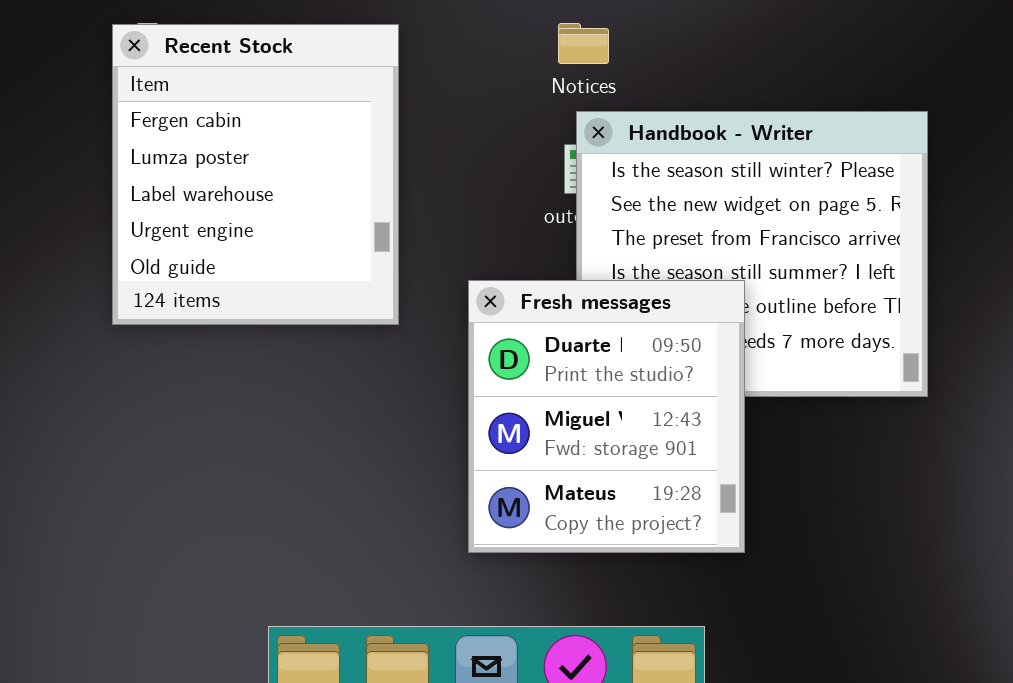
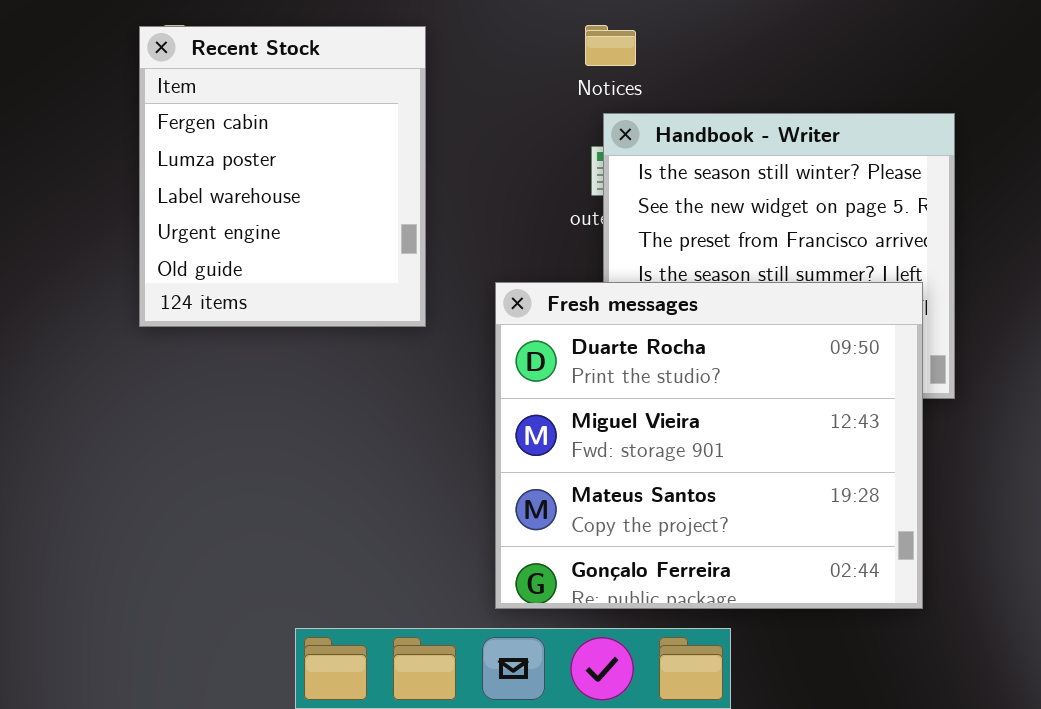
Fresh messages: [468,280,745,553] -> [495,282,923,609], resized

